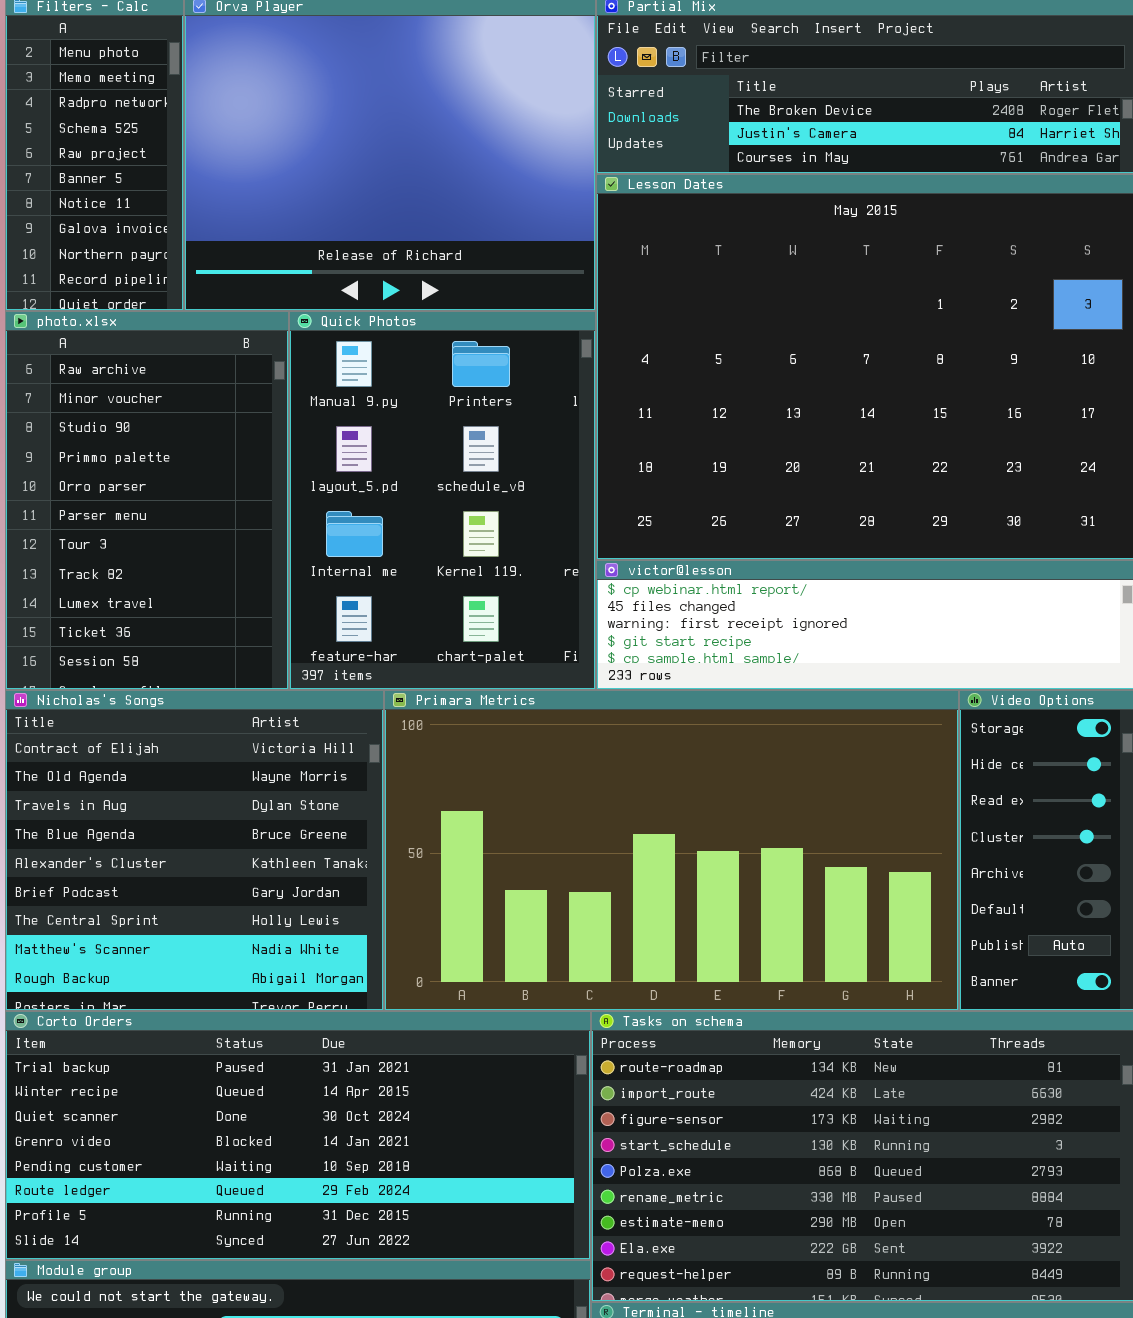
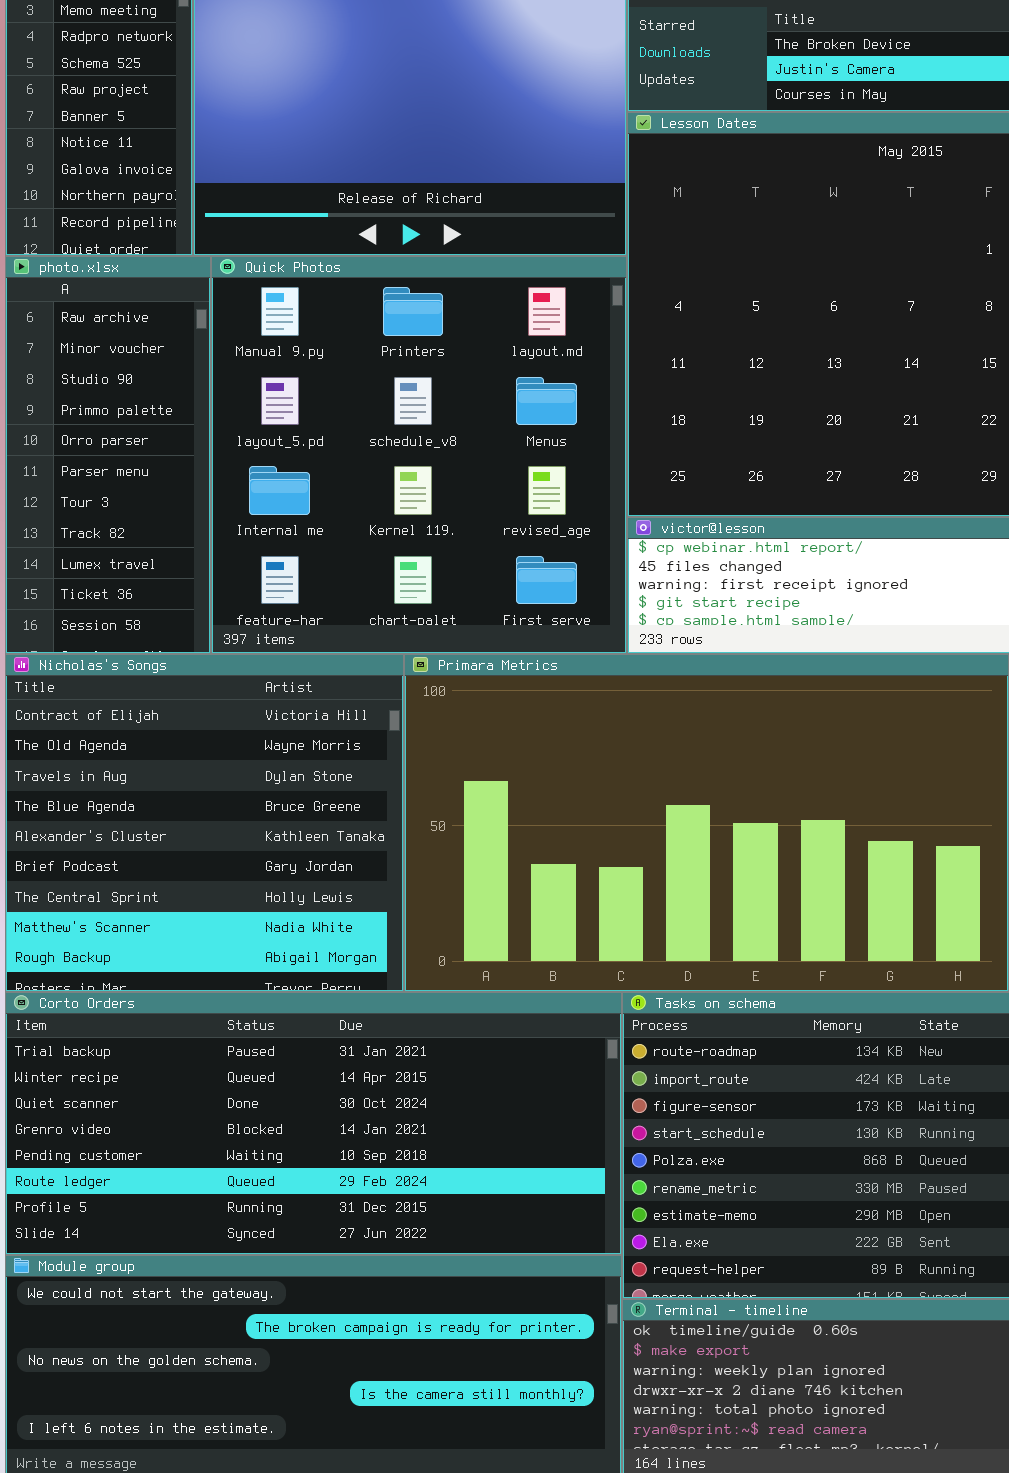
photo.xlsx: [5,311,289,690] -> [5,256,211,654], resized
Quick Photos: [289,311,596,690] -> [211,256,627,654], resized

